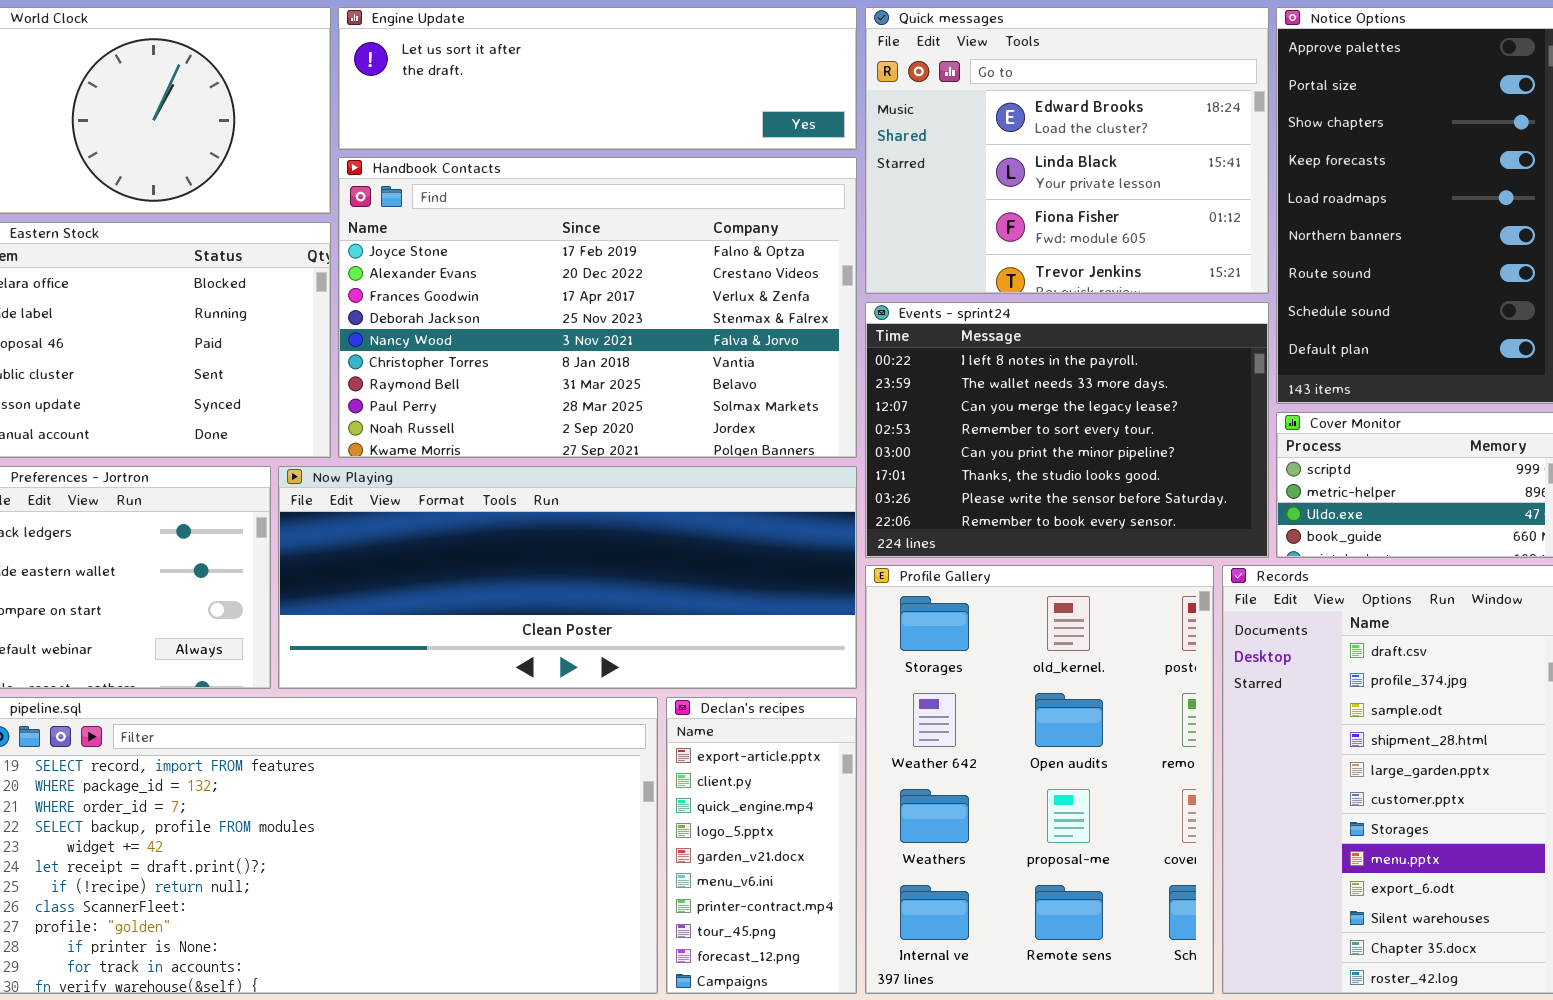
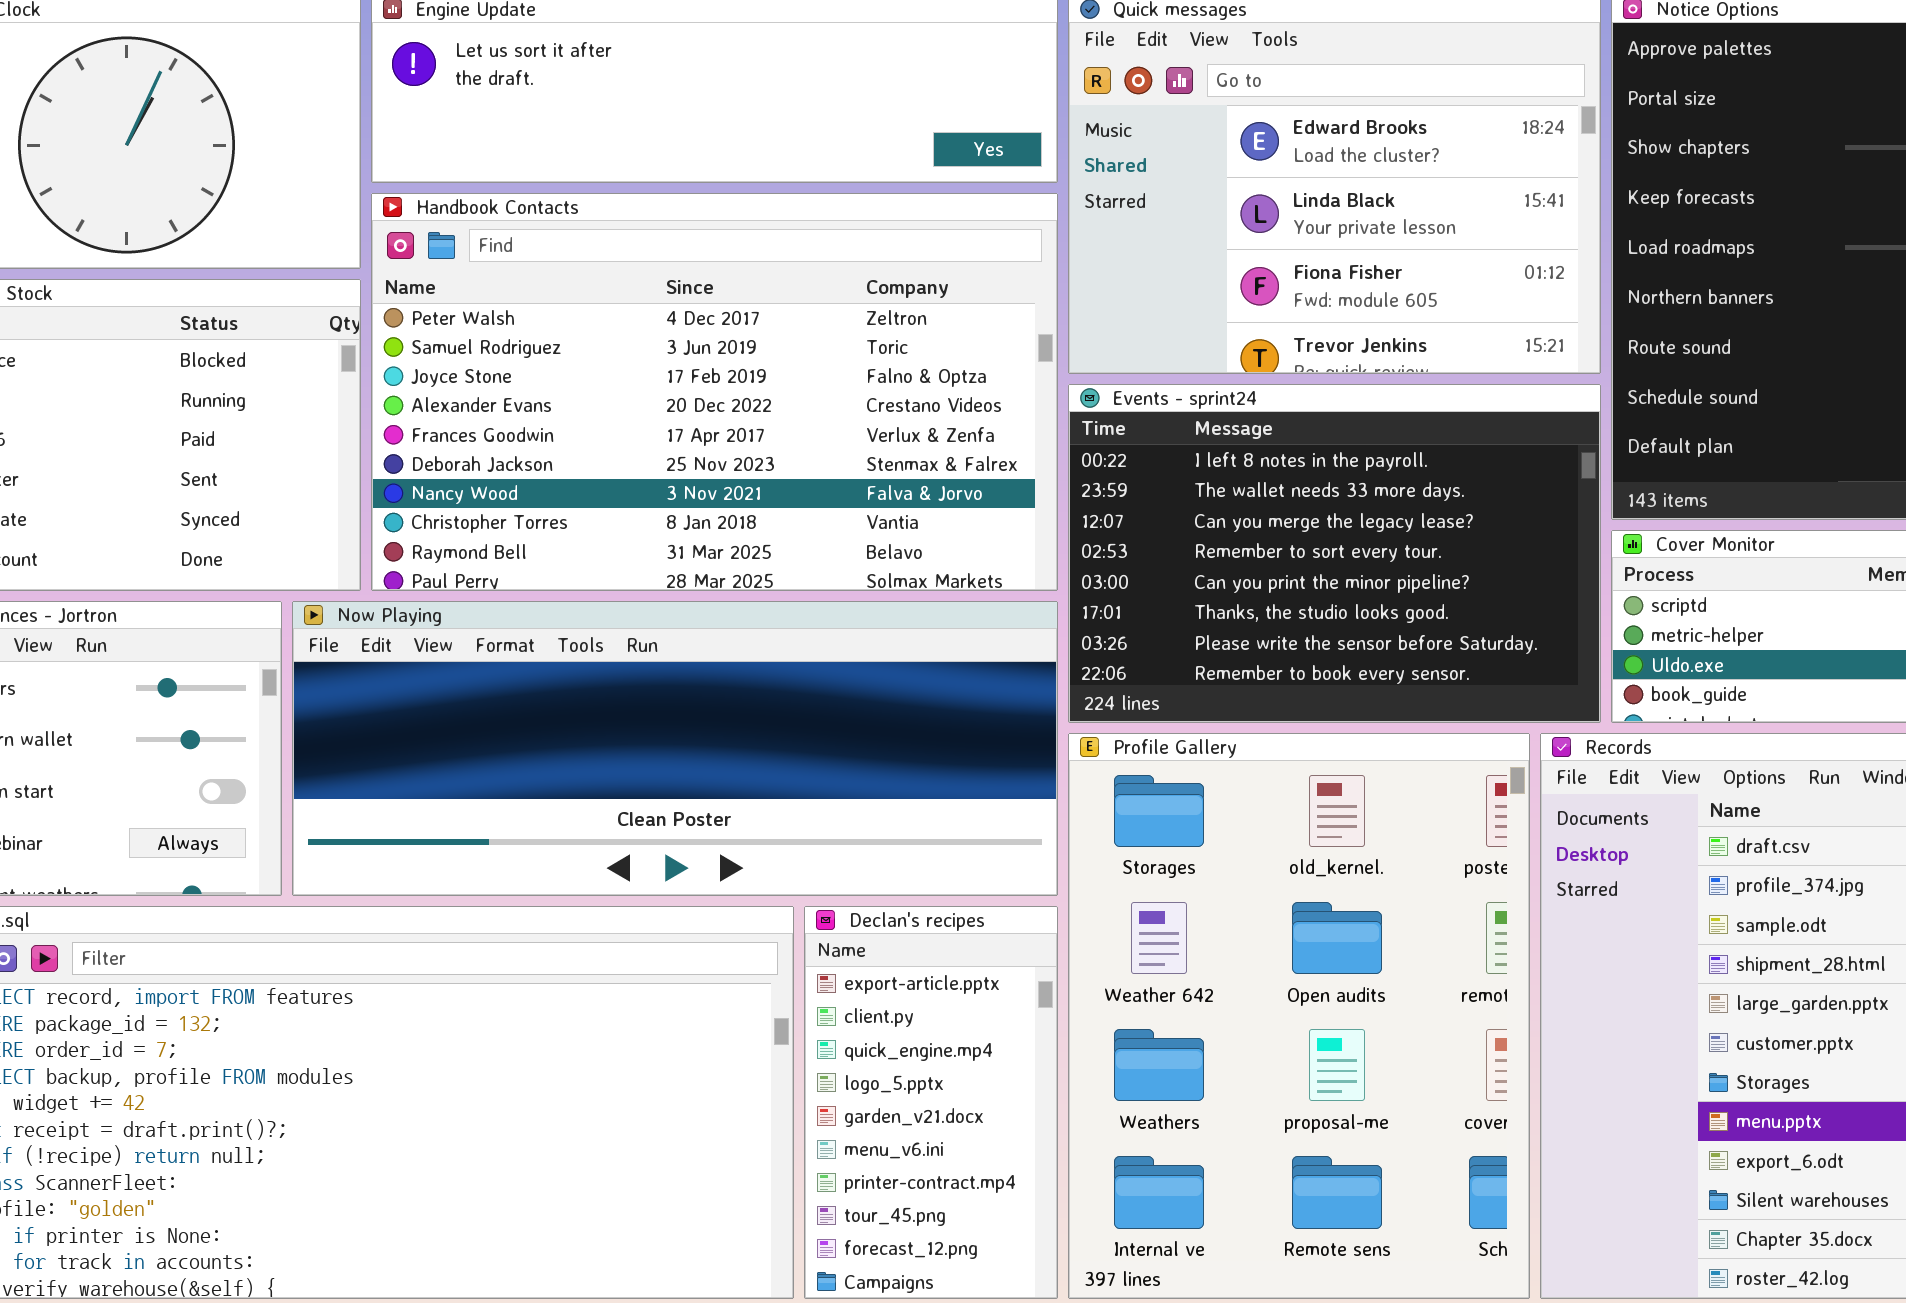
Handbook Contacts: [338,157,857,458] -> [371,193,1058,591], scrolled up 2 rows

